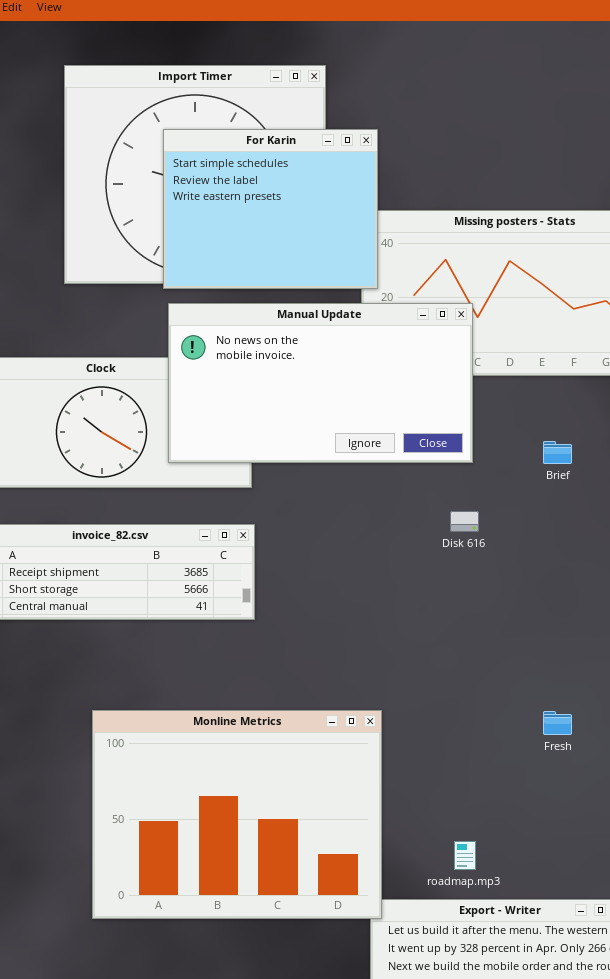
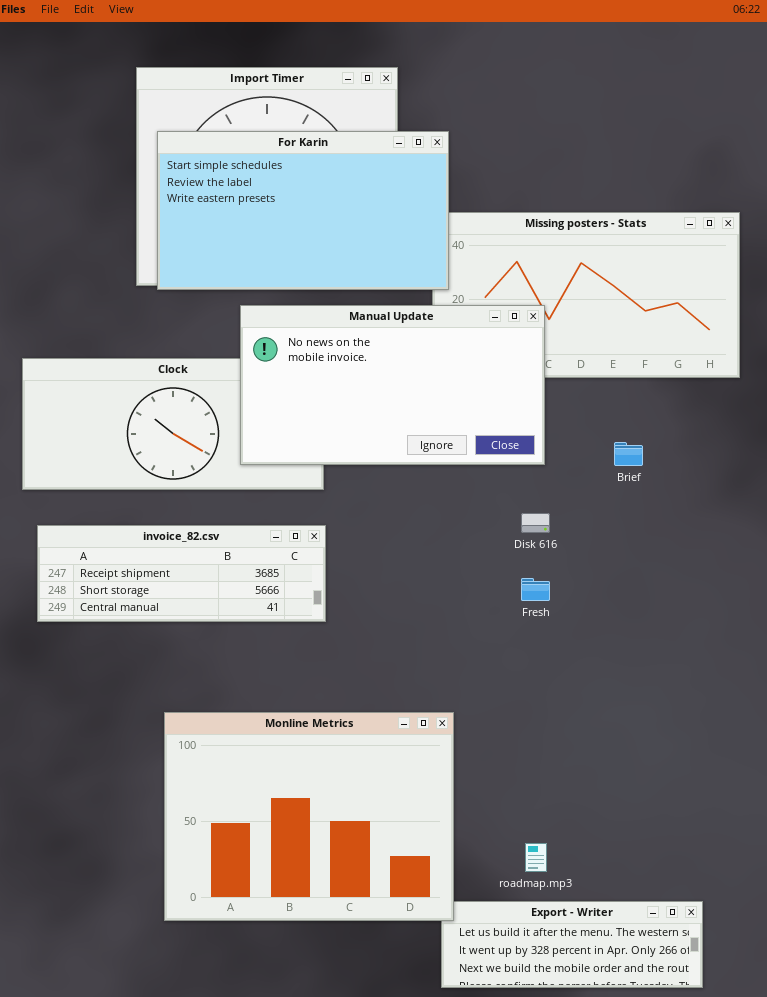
For Karin: [163,129,378,289] -> [157,131,449,290], resized
Fresh: [543,711,572,735] -> [521,578,550,601], moved

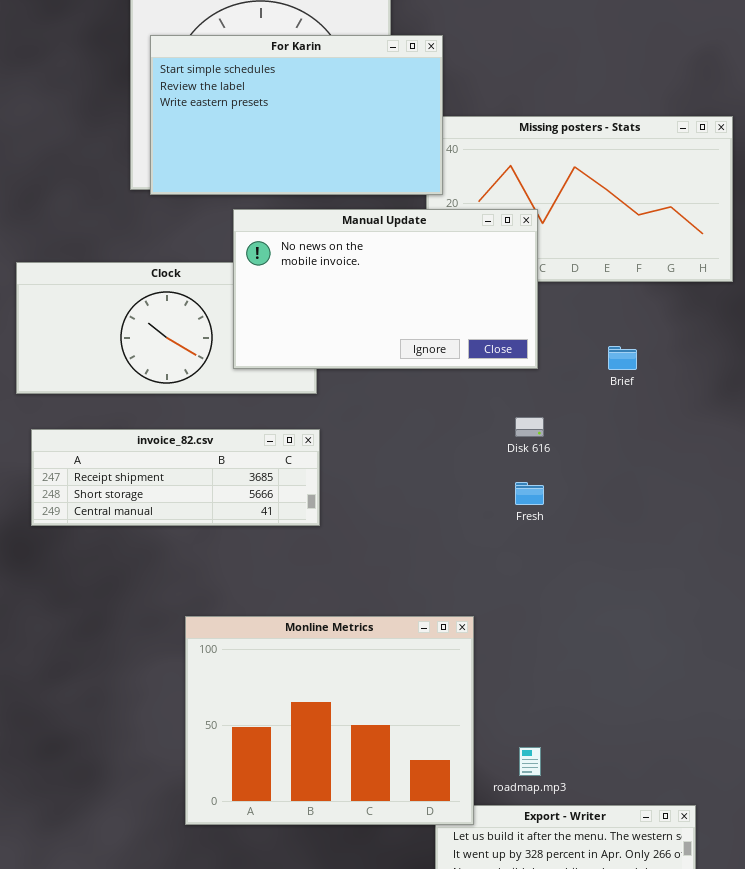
Monline Metrics: [164,712,454,921] -> [185,616,474,825], moved

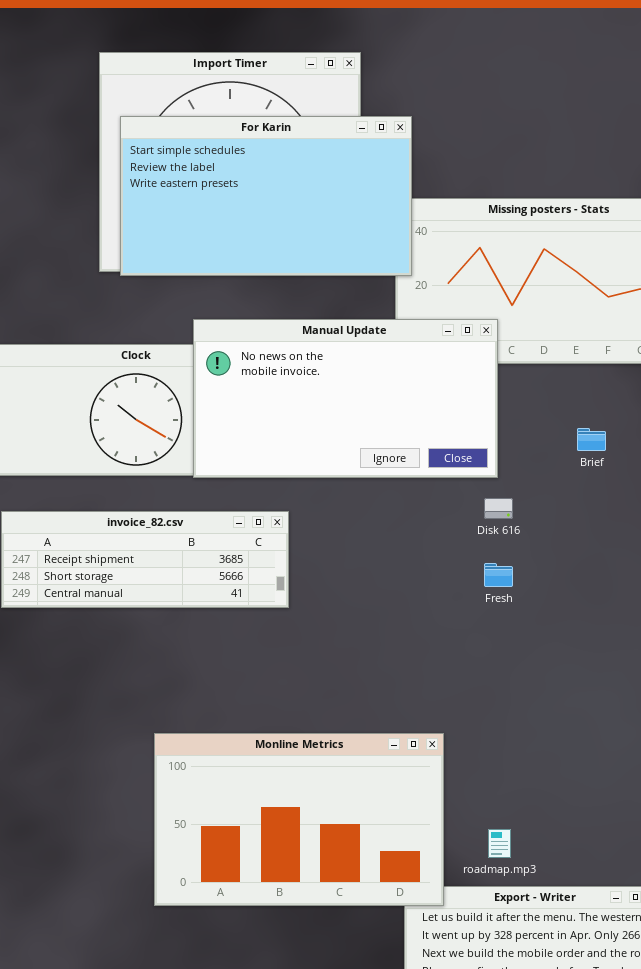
Manual Update: [233,209,538,369] -> [193,319,498,478], moved
Monline Metrics: [185,616,474,825] -> [154,733,444,906], resized

